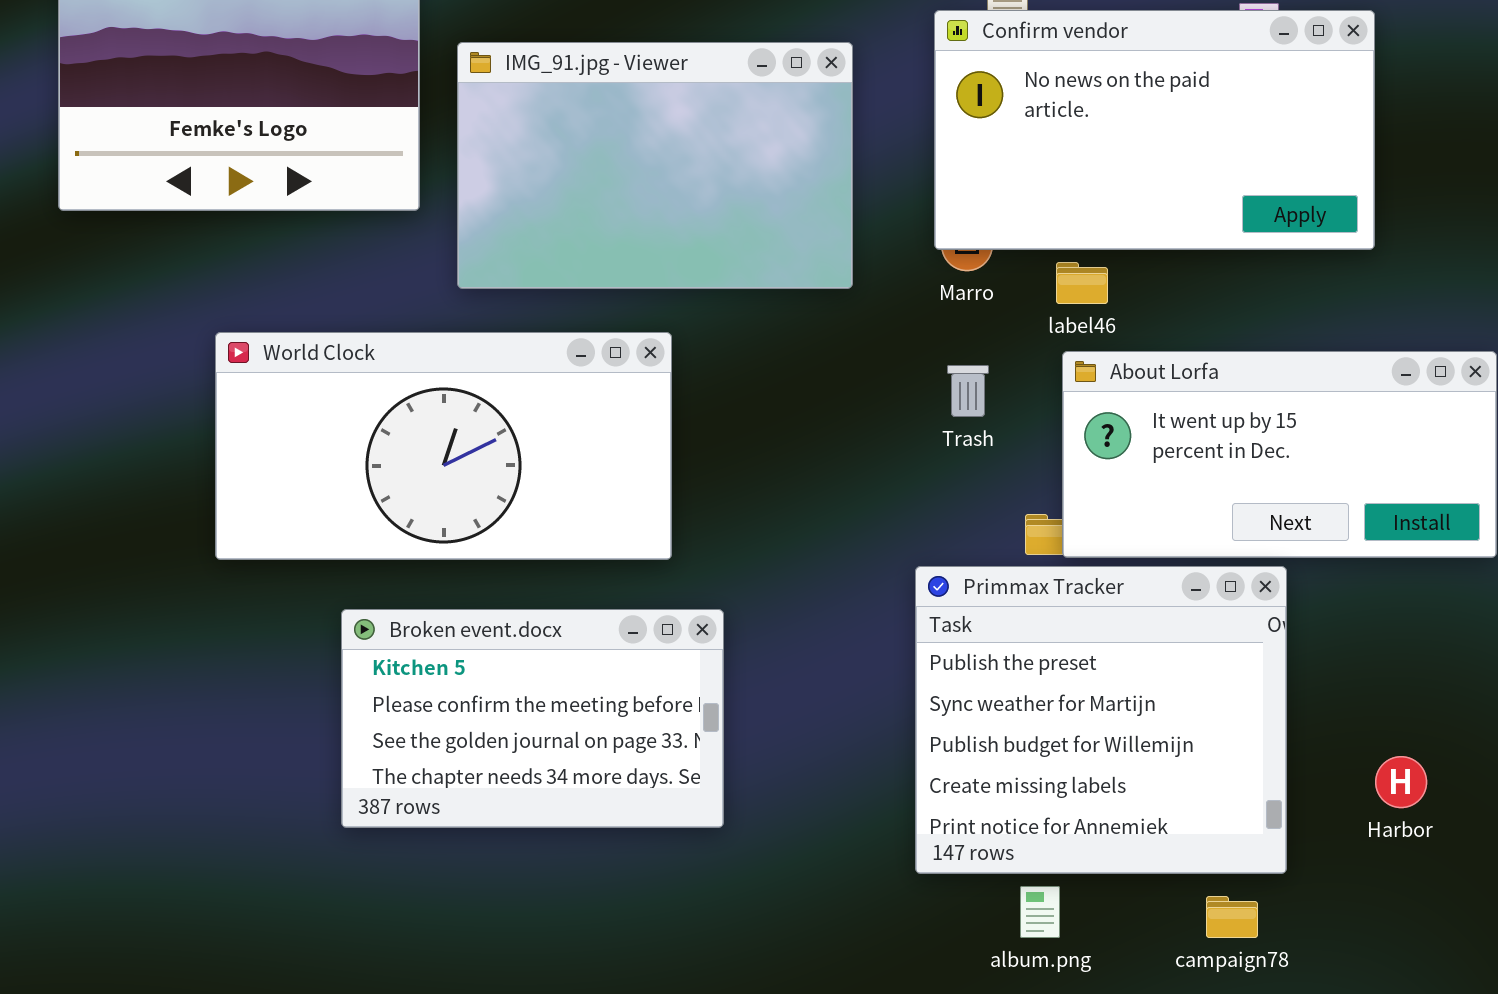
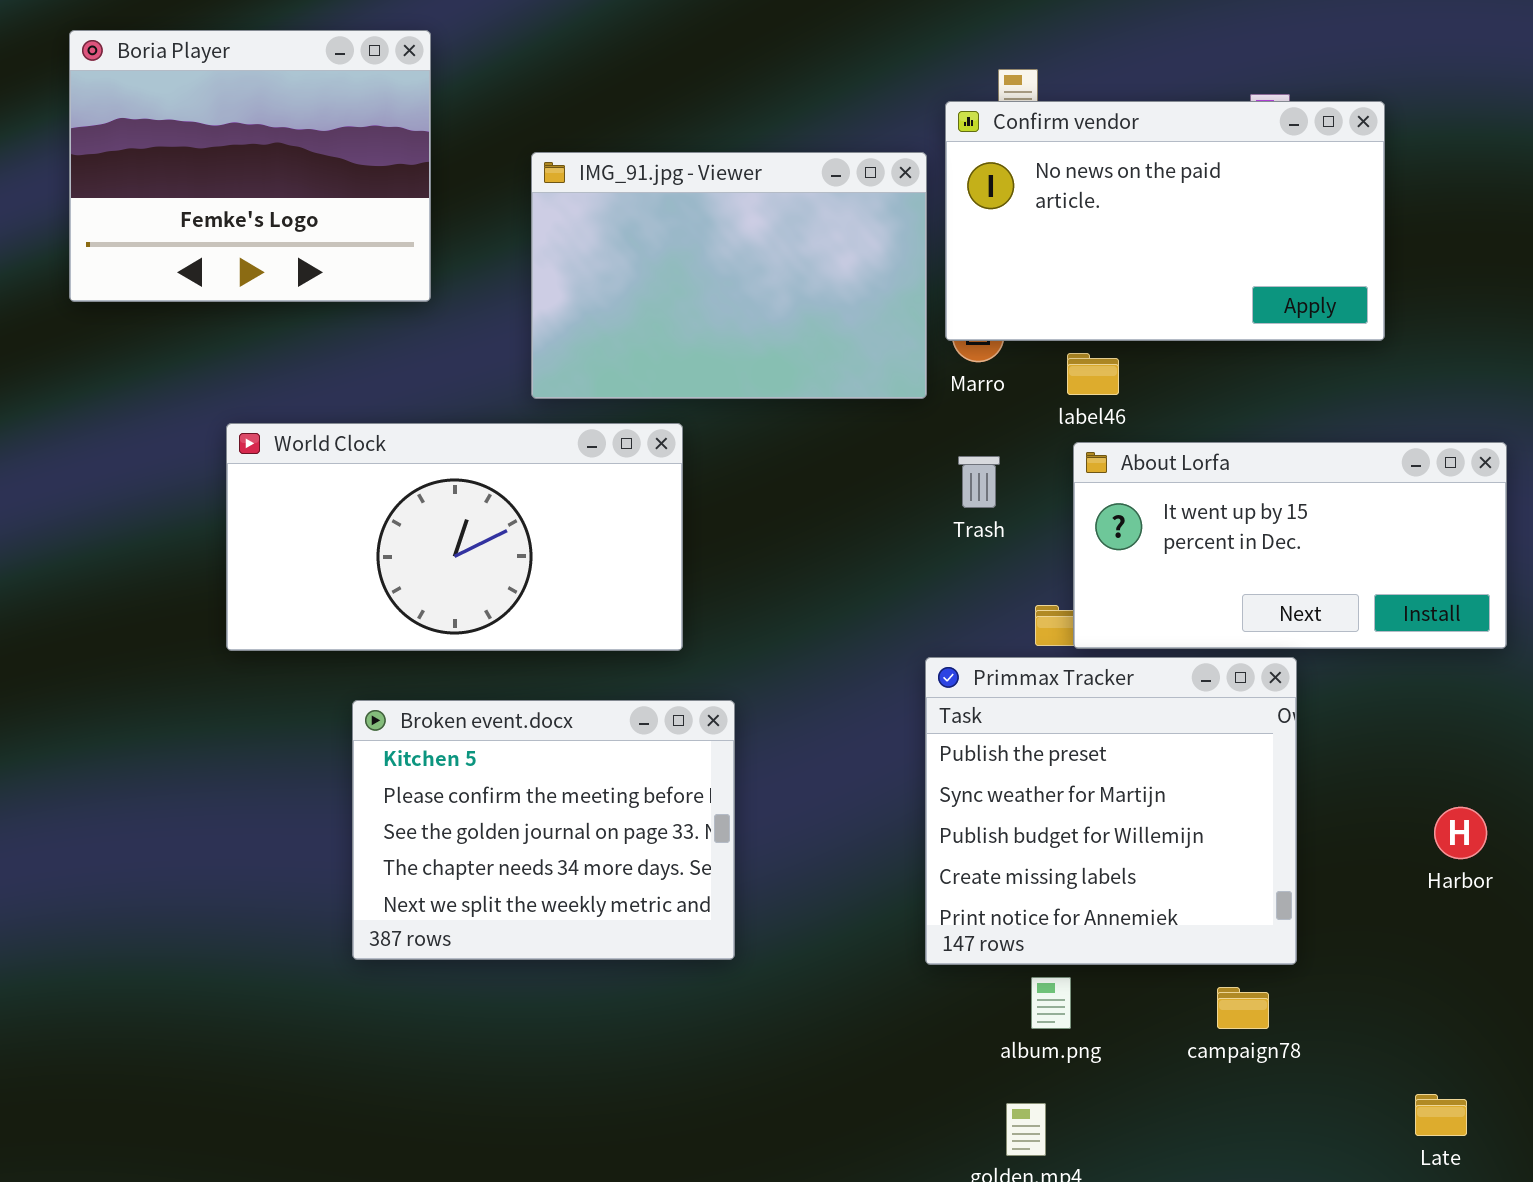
IMG_91.jpg - Viewer: [457,42,853,289] -> [531,152,927,399], moved
Broken event.docx: [341,609,724,828] -> [352,700,735,960], resized
Harbor: [1375,756,1427,808] -> [1434,807,1487,859], moved

